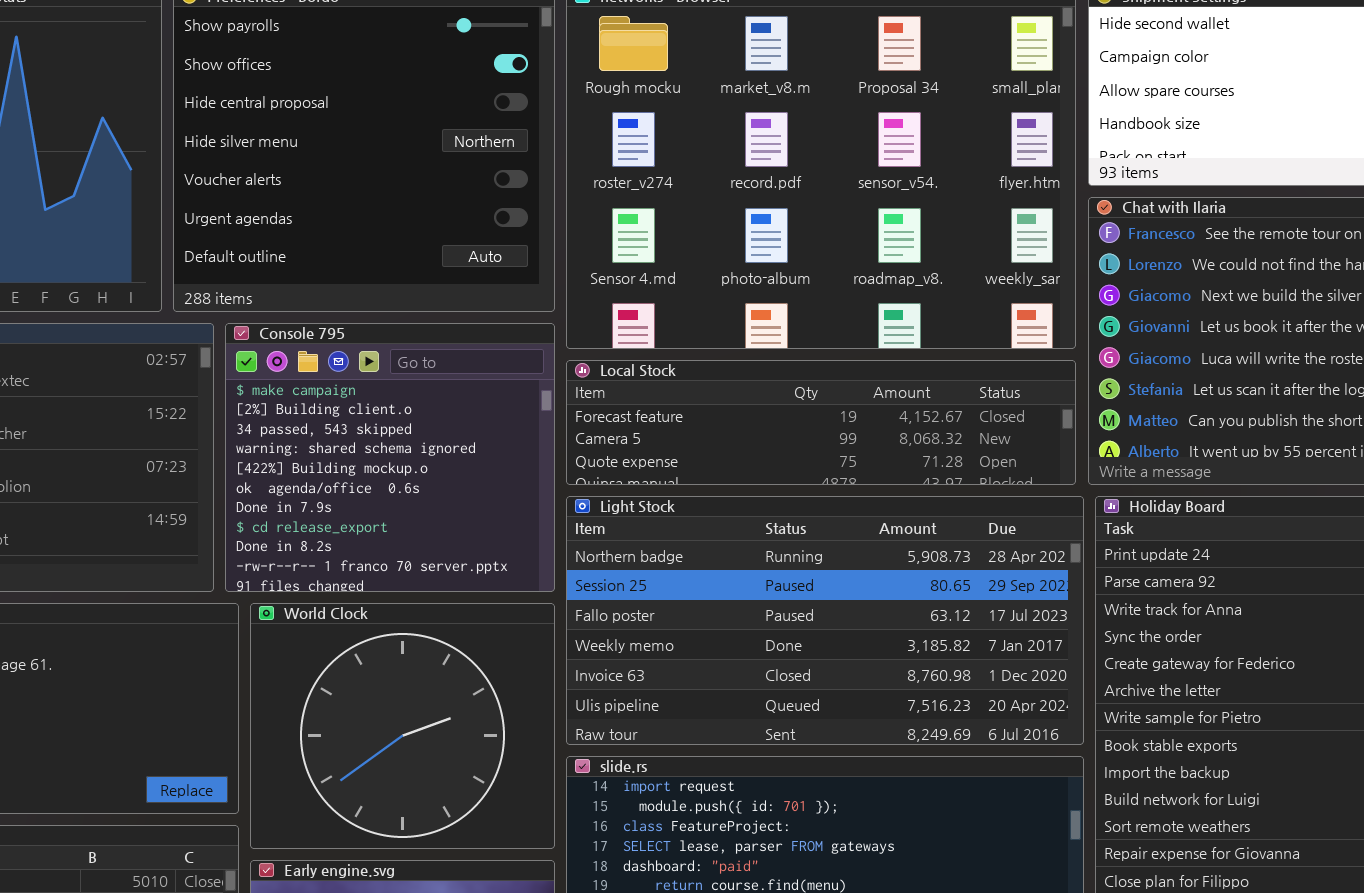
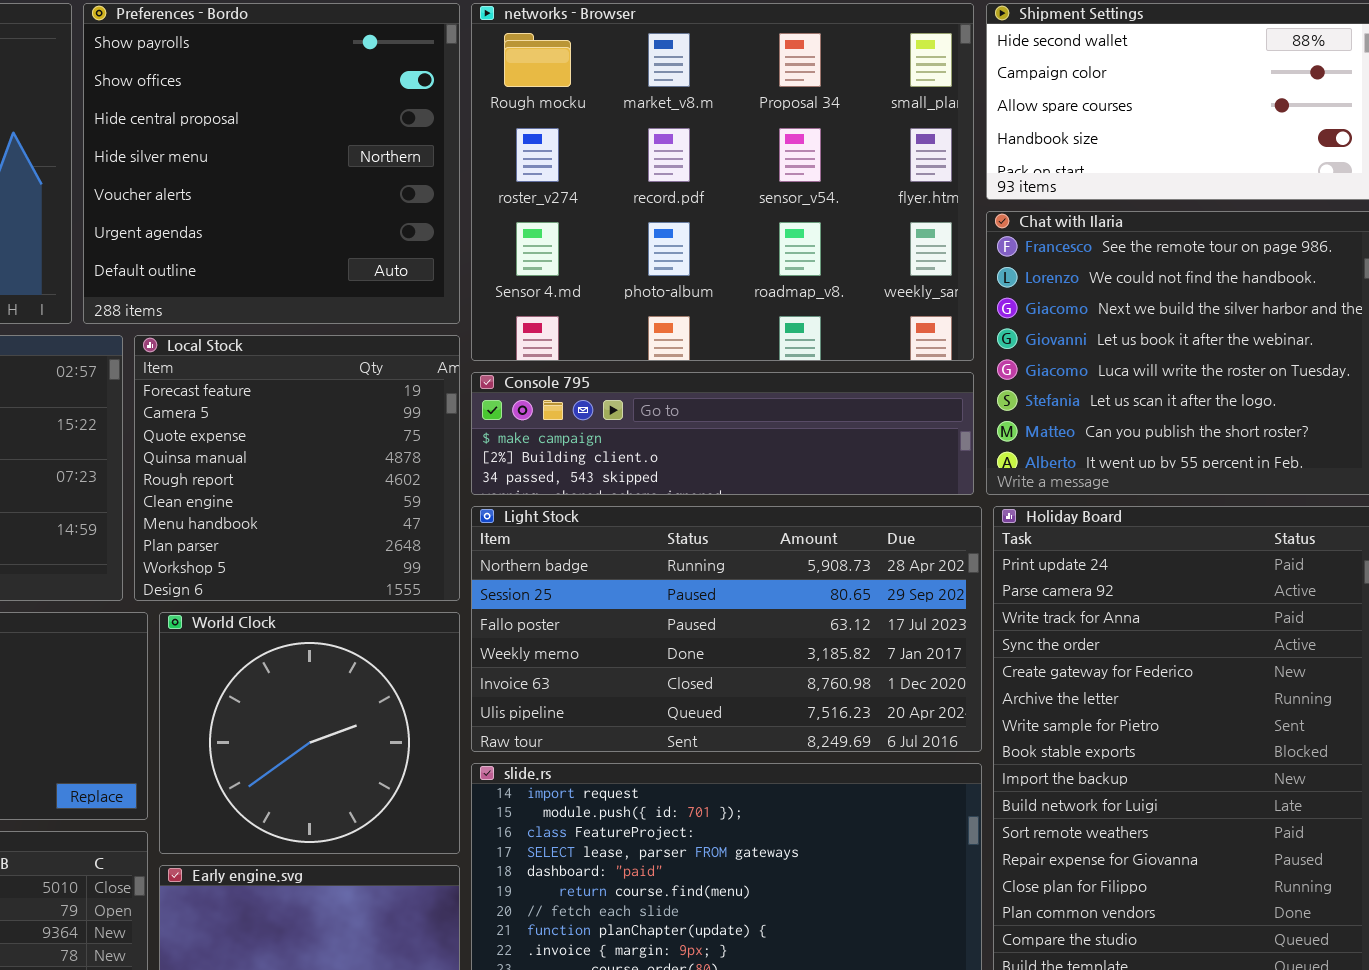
Console 795: [225,323,555,592] -> [471,372,974,495], moved, resized
Local Stock: [566,360,1076,485] -> [134,335,460,601], moved, resized

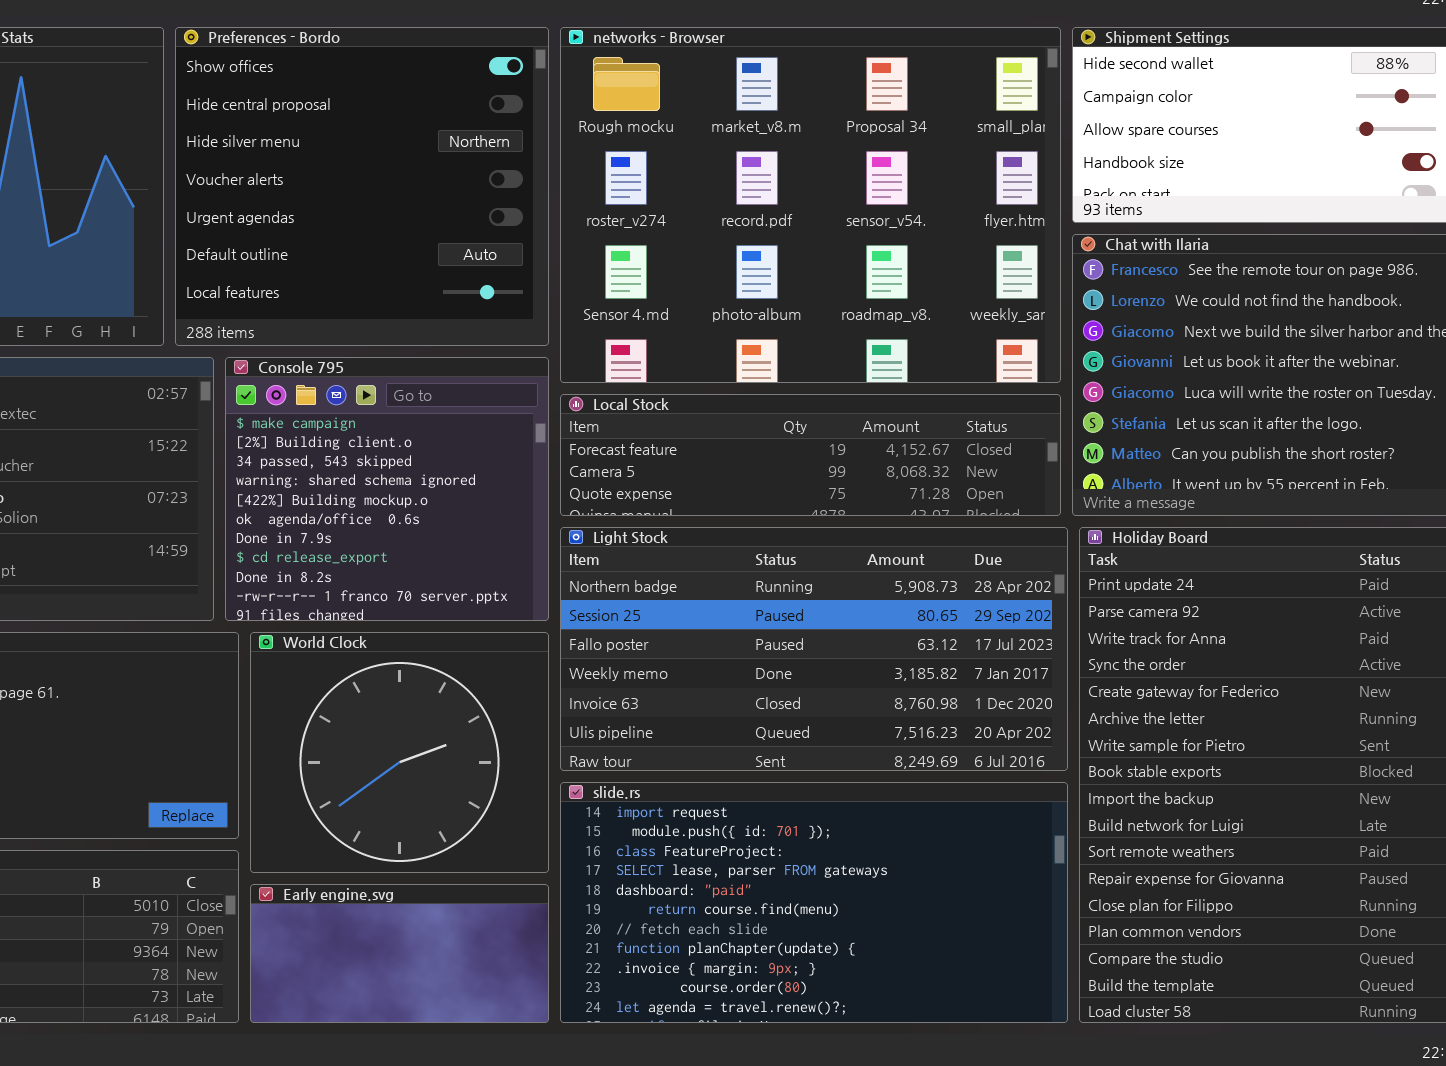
Preferences - Bordo: [83,3,460,324] -> [175,27,549,346], scrolled down 1 row
Local Stock: [134,335,460,601] -> [560,394,1061,516], moved, resized
Console 795: [471,372,974,495] -> [225,357,549,621], moved, resized

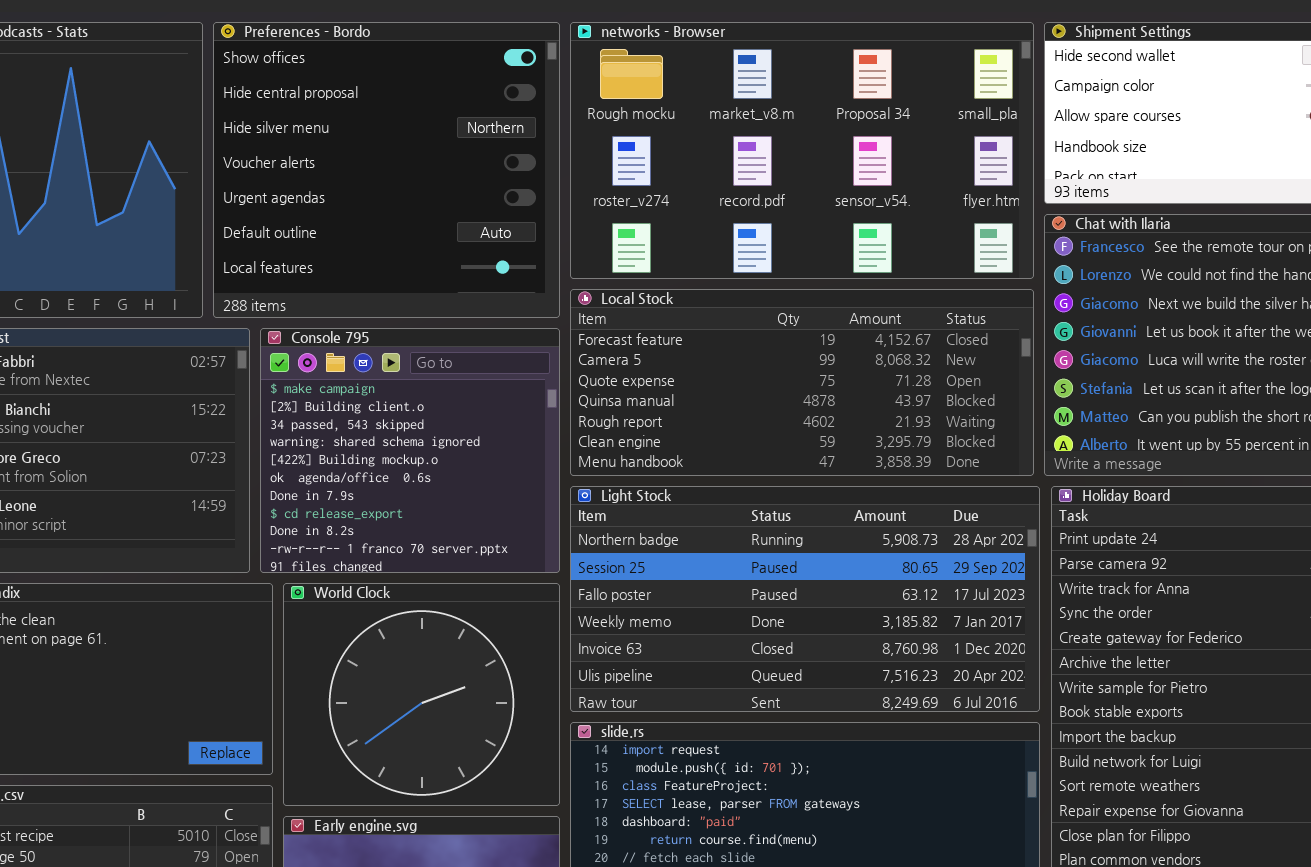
networks - Browser: [560,27,1061,383] -> [570,22,1034,279], resized
Local Stock: [560,394,1061,516] -> [570,289,1034,476], resized

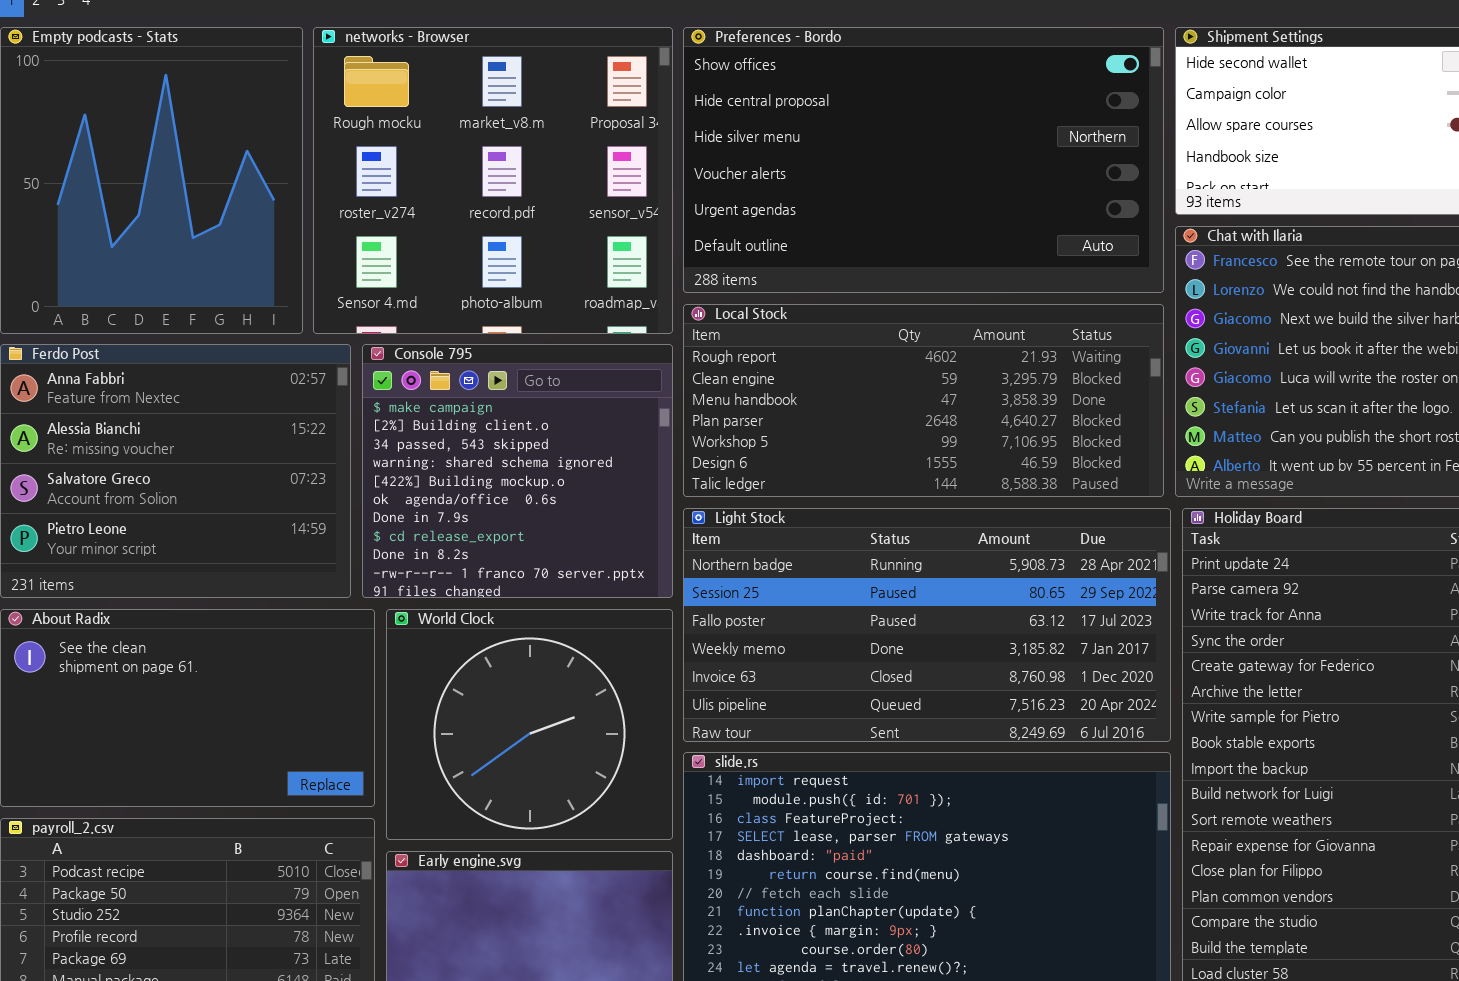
Preferences - Bordo: [213,22,560,318] -> [683,27,1164,293], moved, resized
networks - Browser: [570,22,1034,279] -> [313,27,673,334], moved, resized
Local Stock: [570,289,1034,476] -> [683,304,1164,497], scrolled down 4 rows

